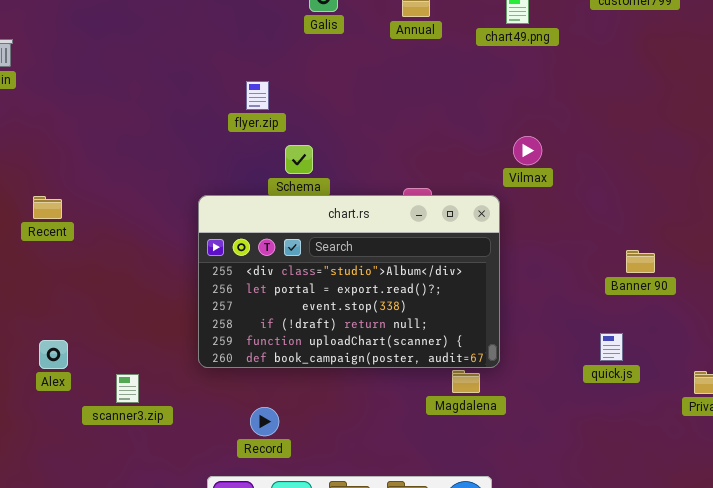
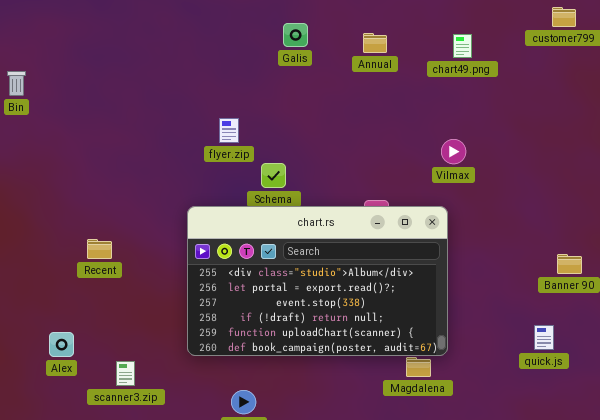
flyer.zip: [246,81,269,110] -> [219,118,239,143], moved
Vilmax: [513,136,542,165] -> [441,139,466,164], moved
Recent: [33,196,62,219] -> [87,239,112,259], moved

